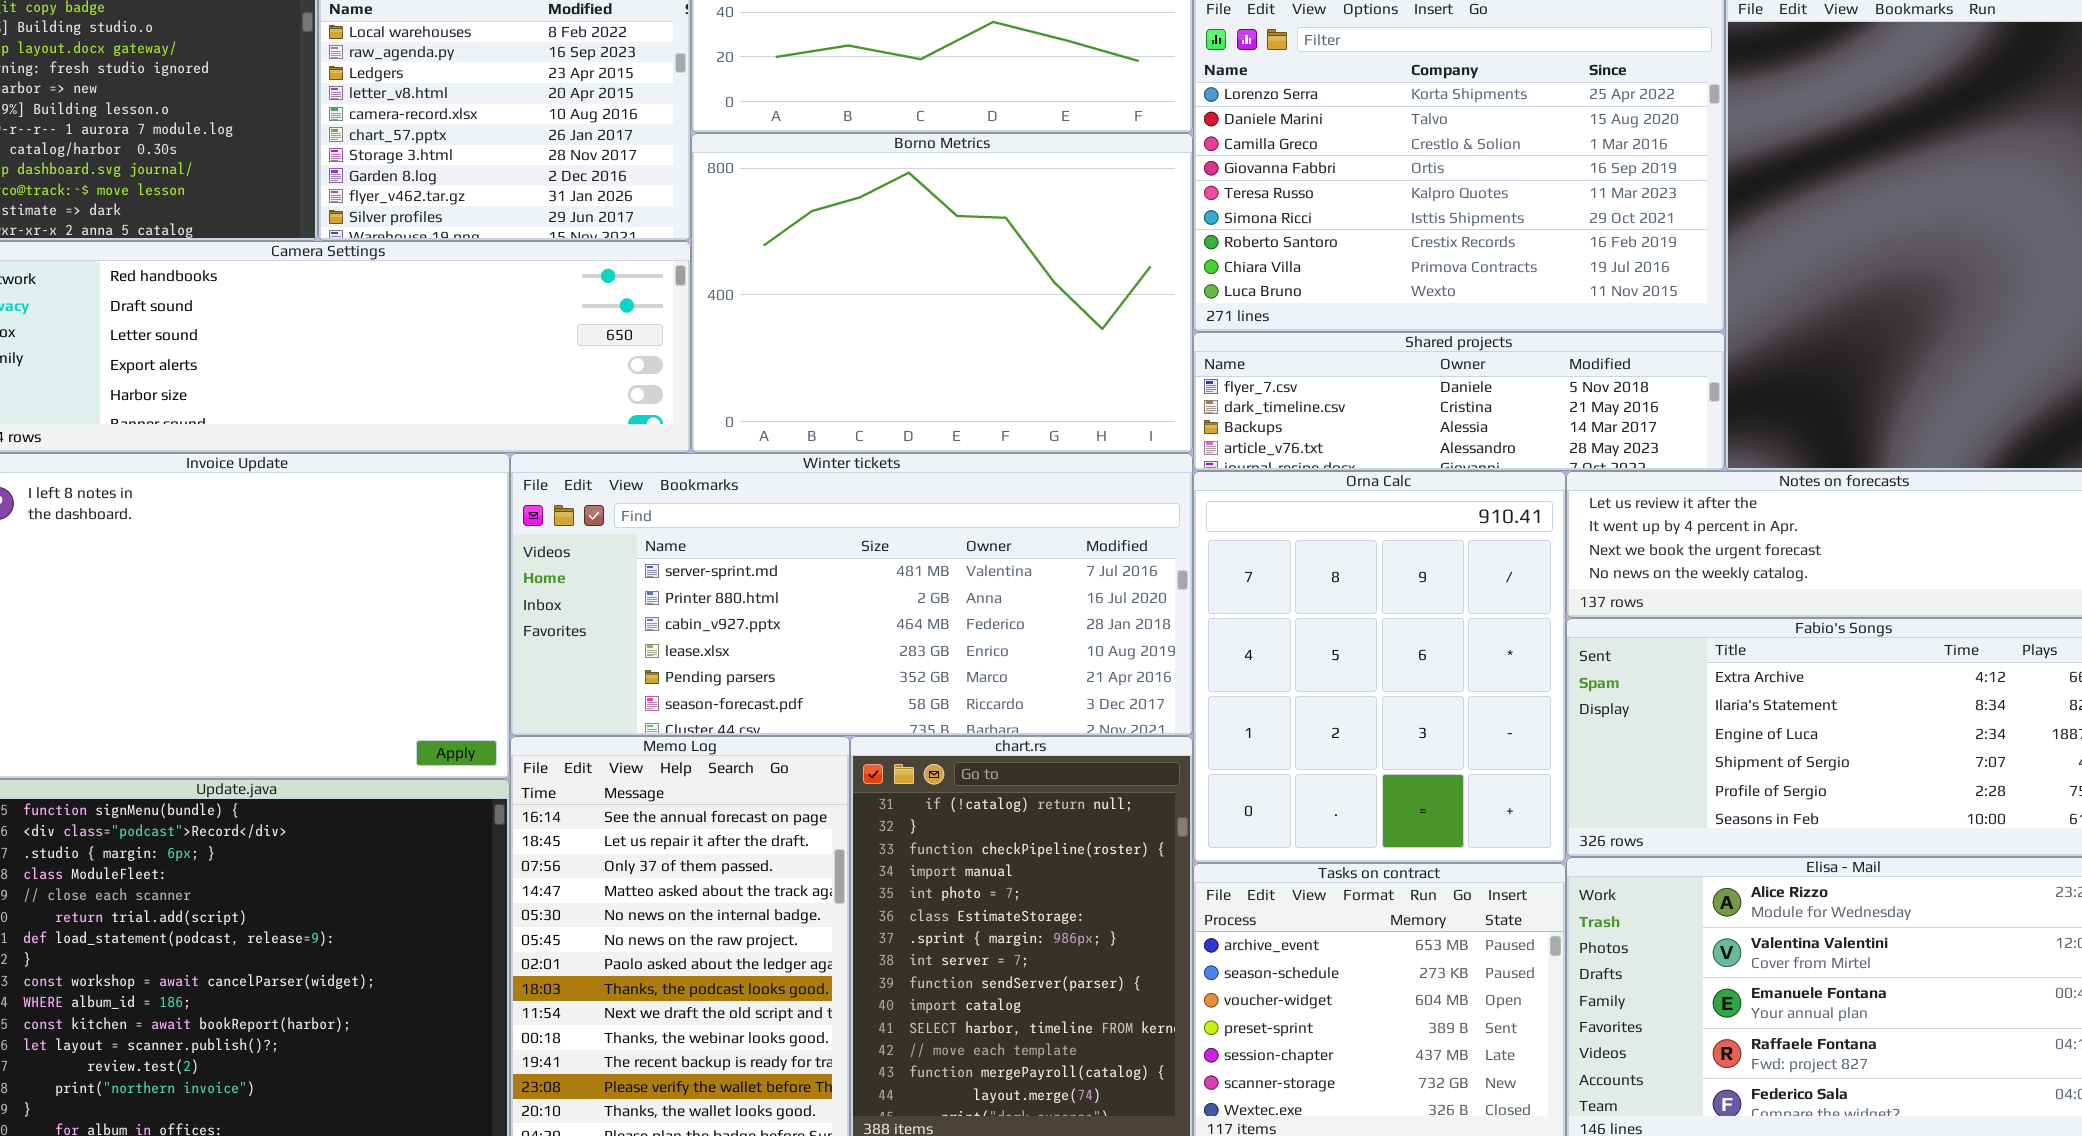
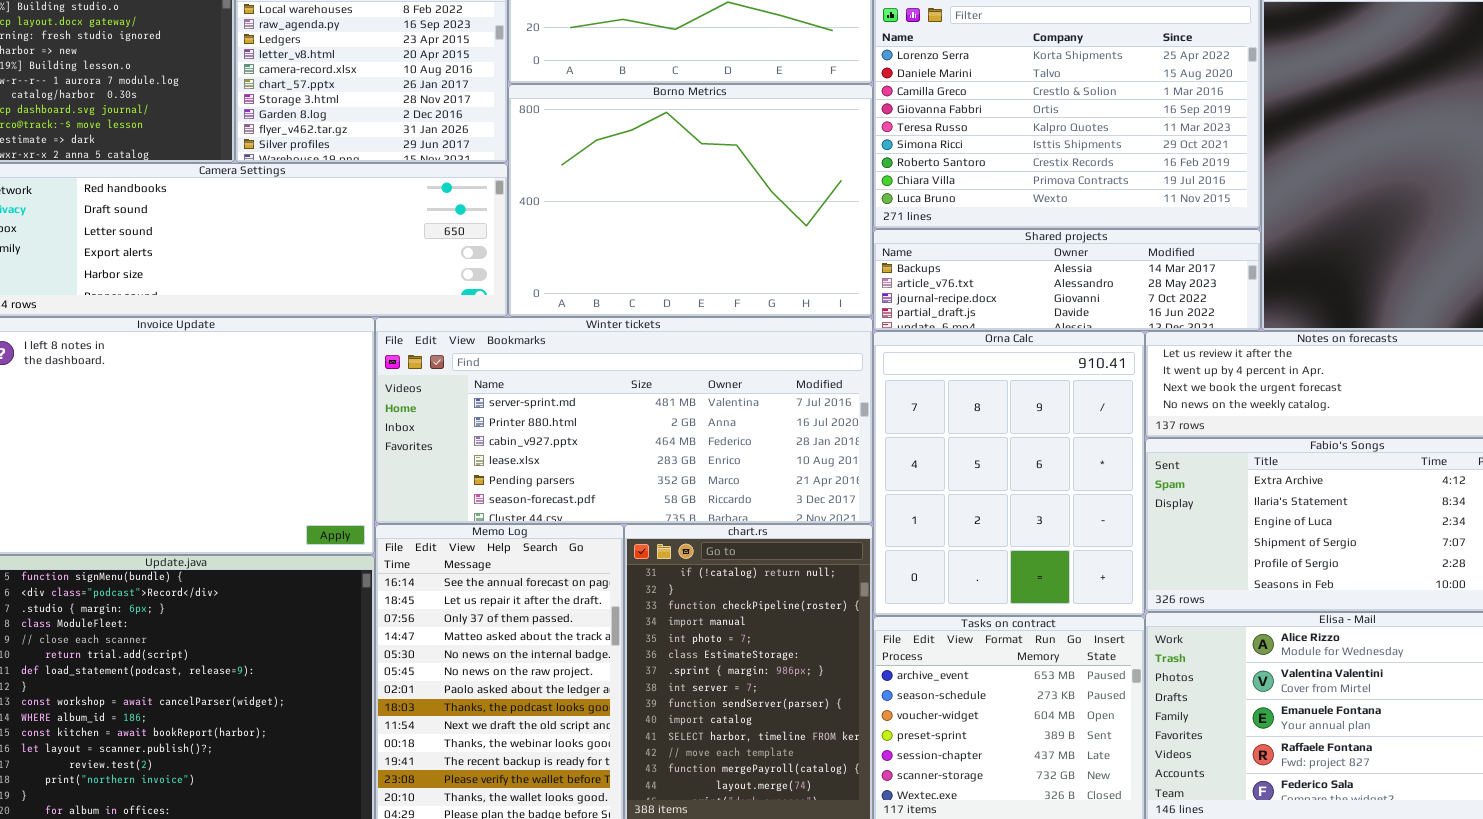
Shared projects: [1193,332,1725,471] -> [873,229,1261,331], scrolled down 2 rows

